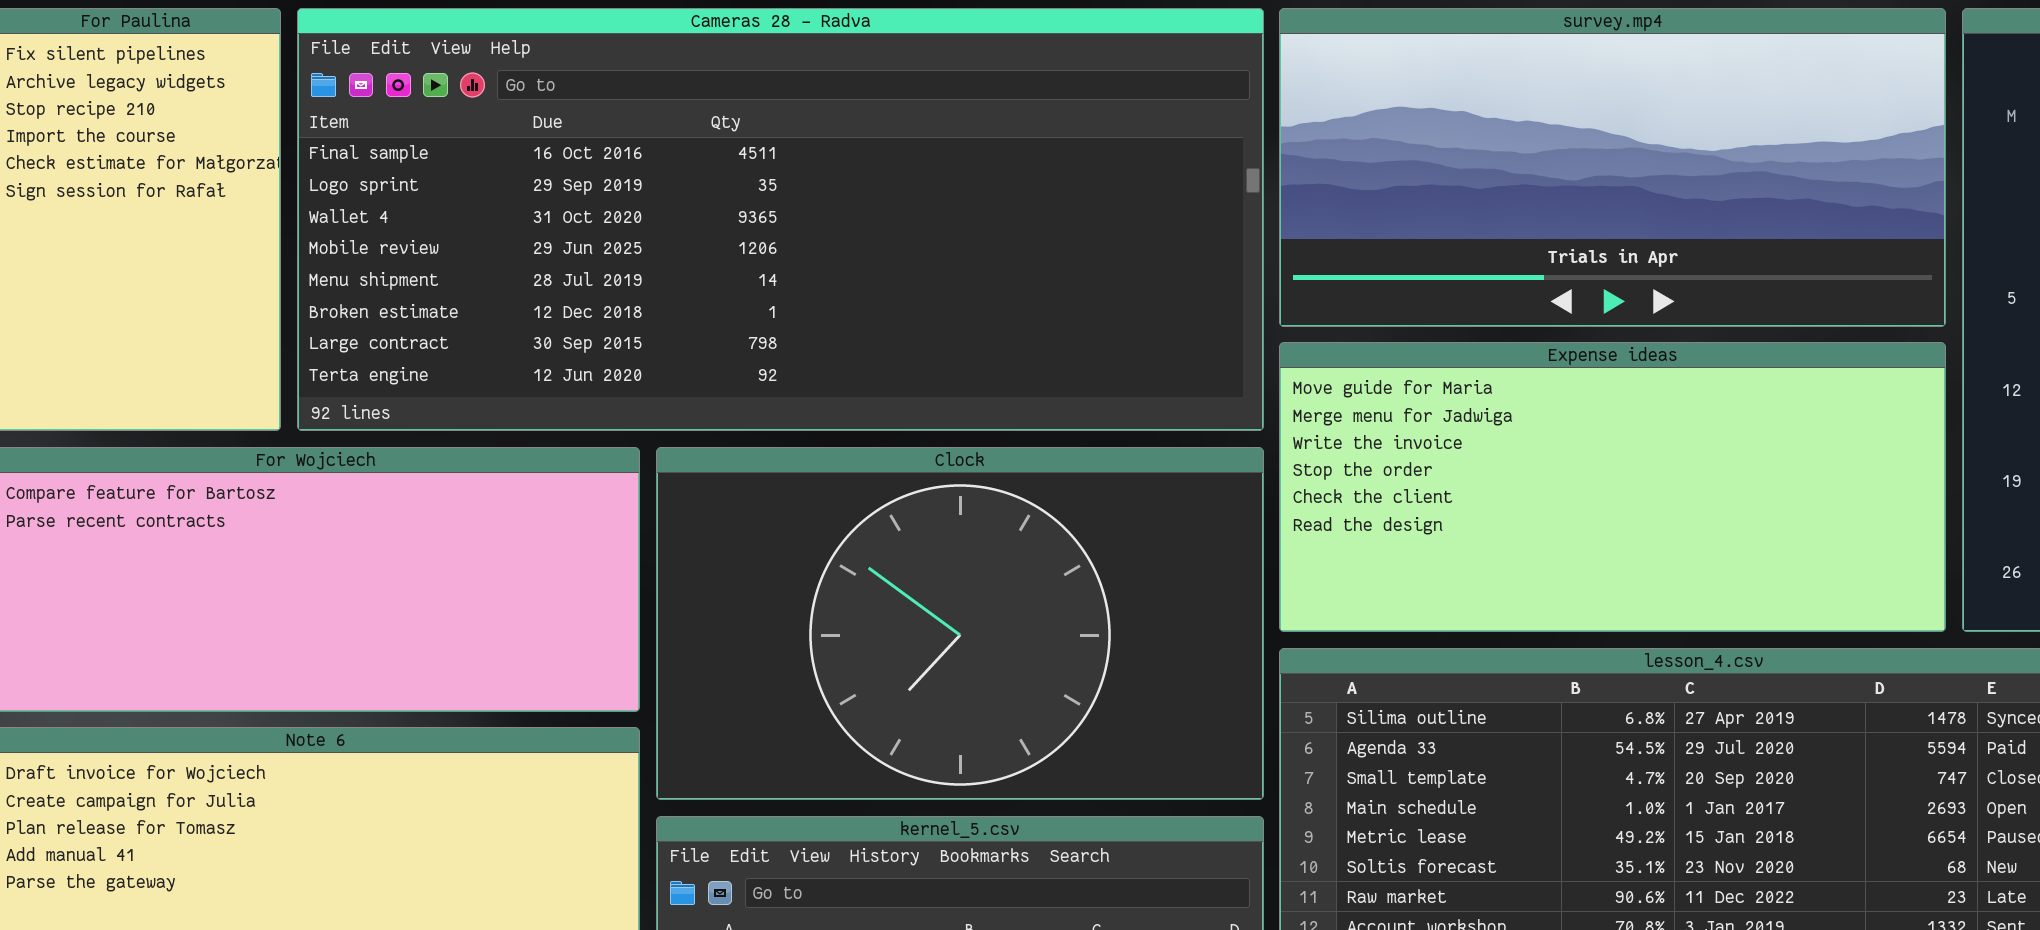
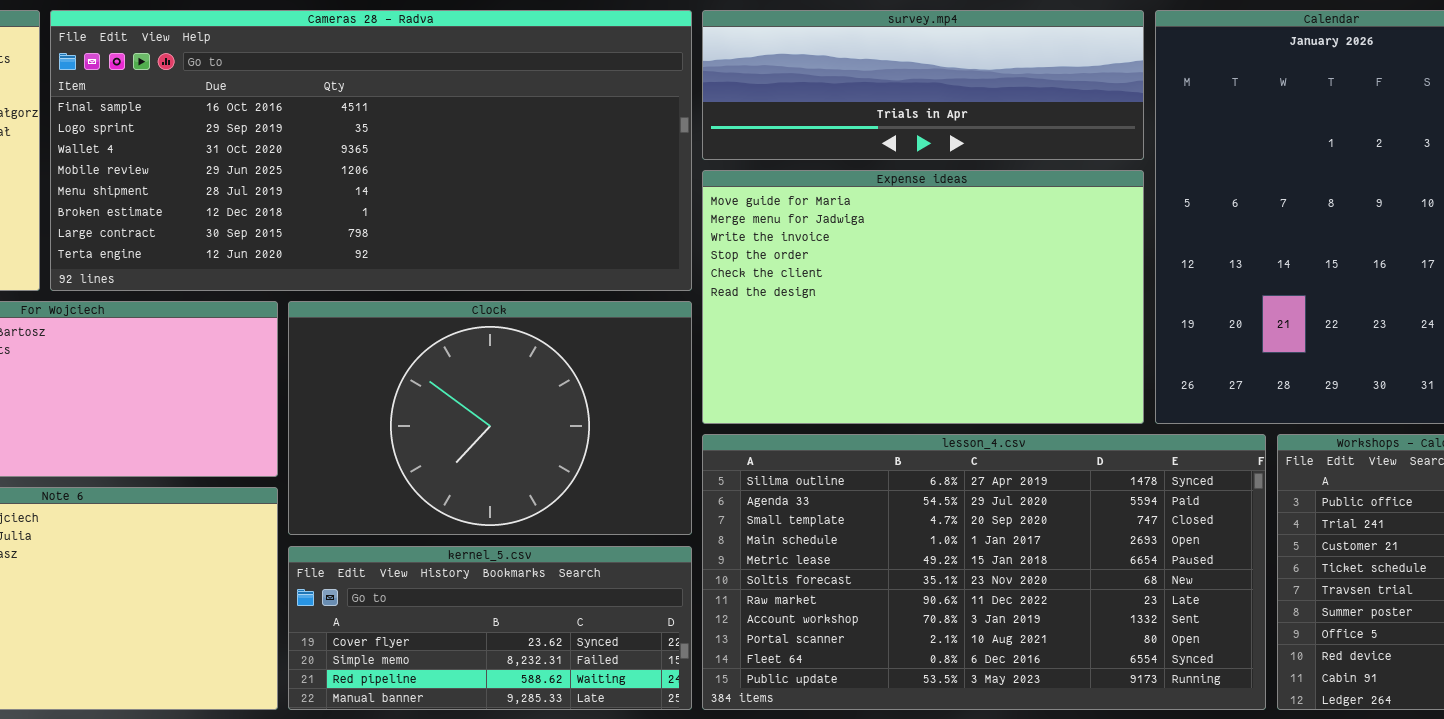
survey.mp4: [1279,8,1946,327] -> [702,10,1144,160], resized
Expense ideas: [1279,342,1946,632] -> [702,170,1144,424], resized

